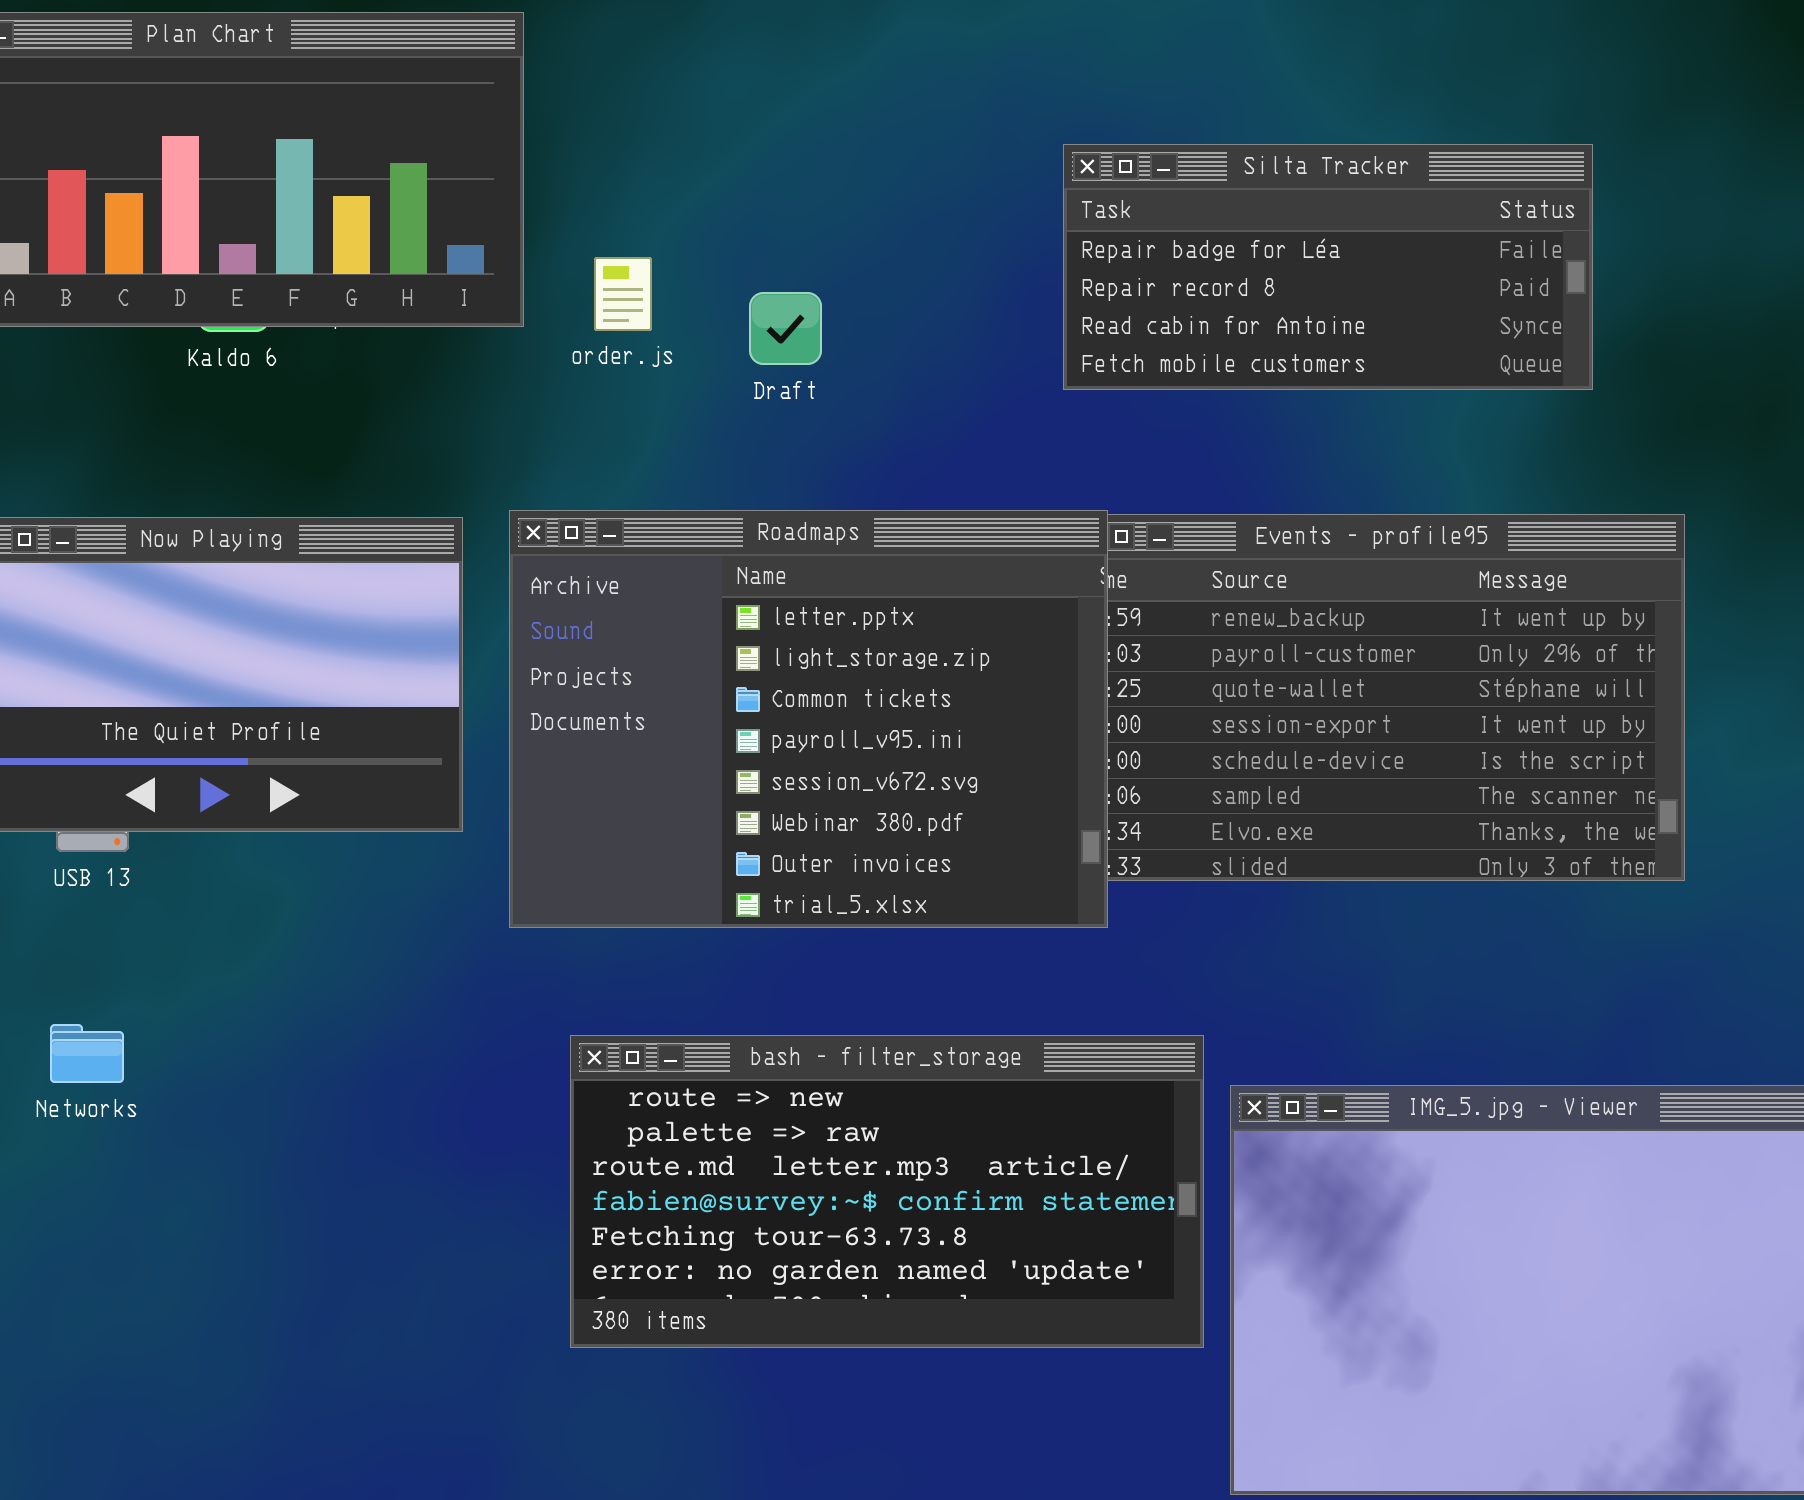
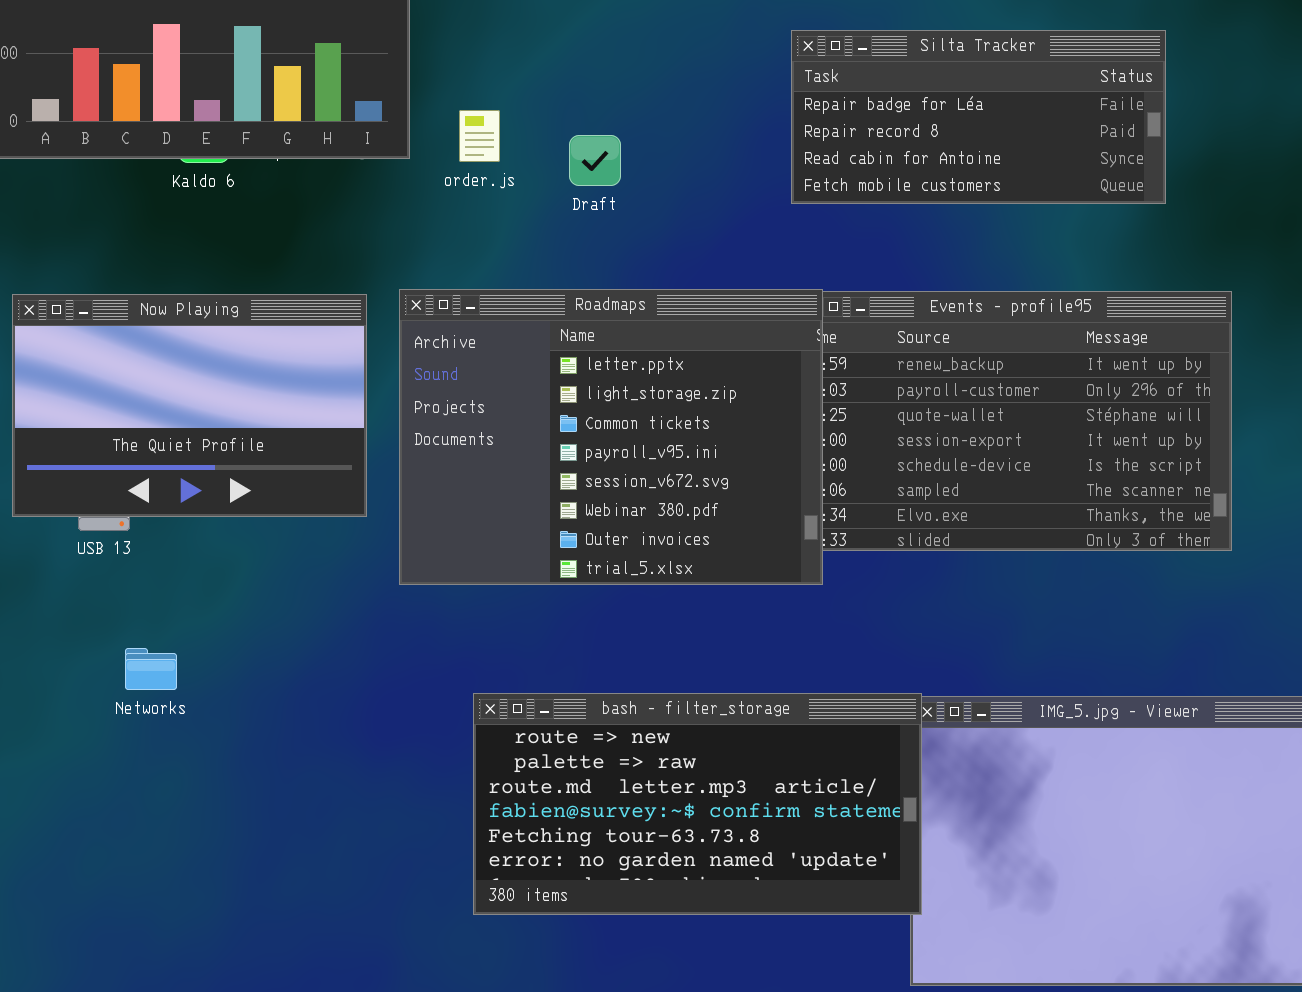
Networks: [50,1024,124,1083] -> [125,648,177,690], moved
bash - filter_storage: [570,1035,1204,1348] -> [473,693,922,915], moved

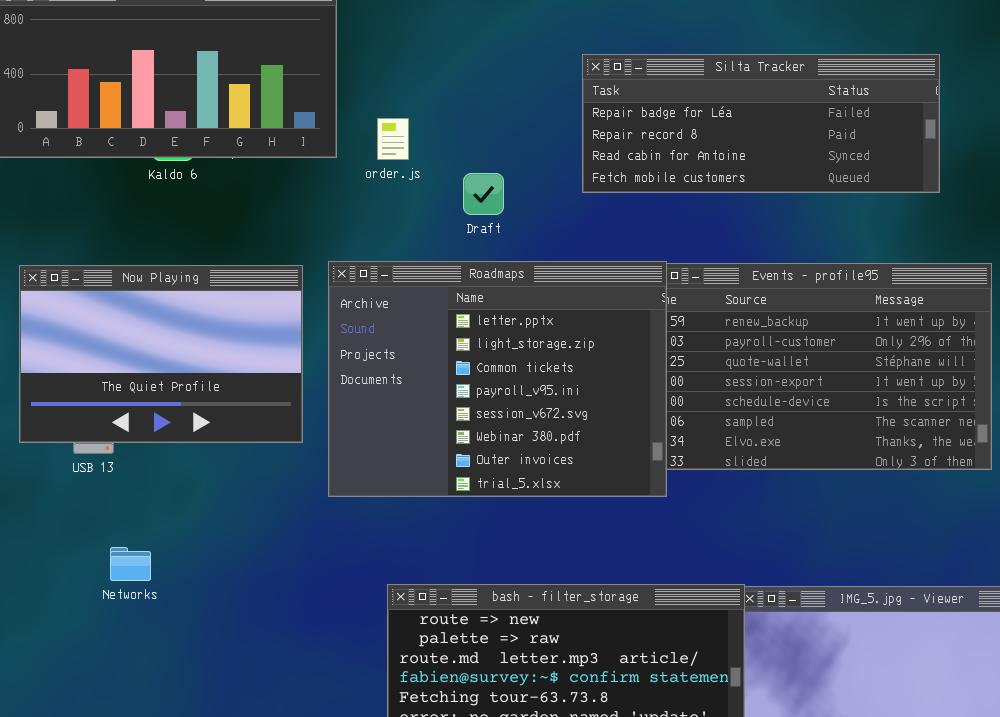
Silta Tracker: [791,30,1166,204] -> [582,54,940,193], resized
Draft: [569,135,621,186] -> [463,173,504,215], moved

